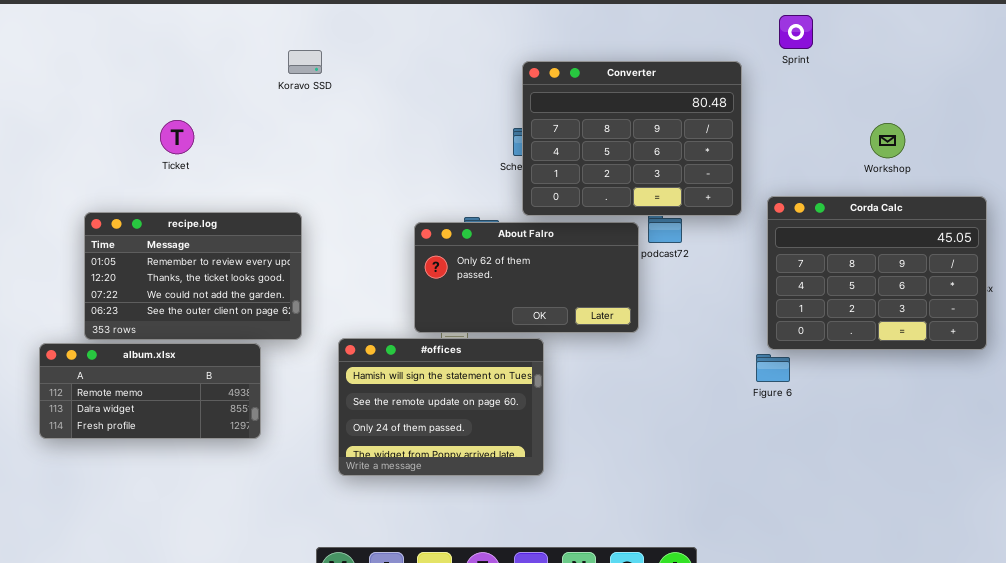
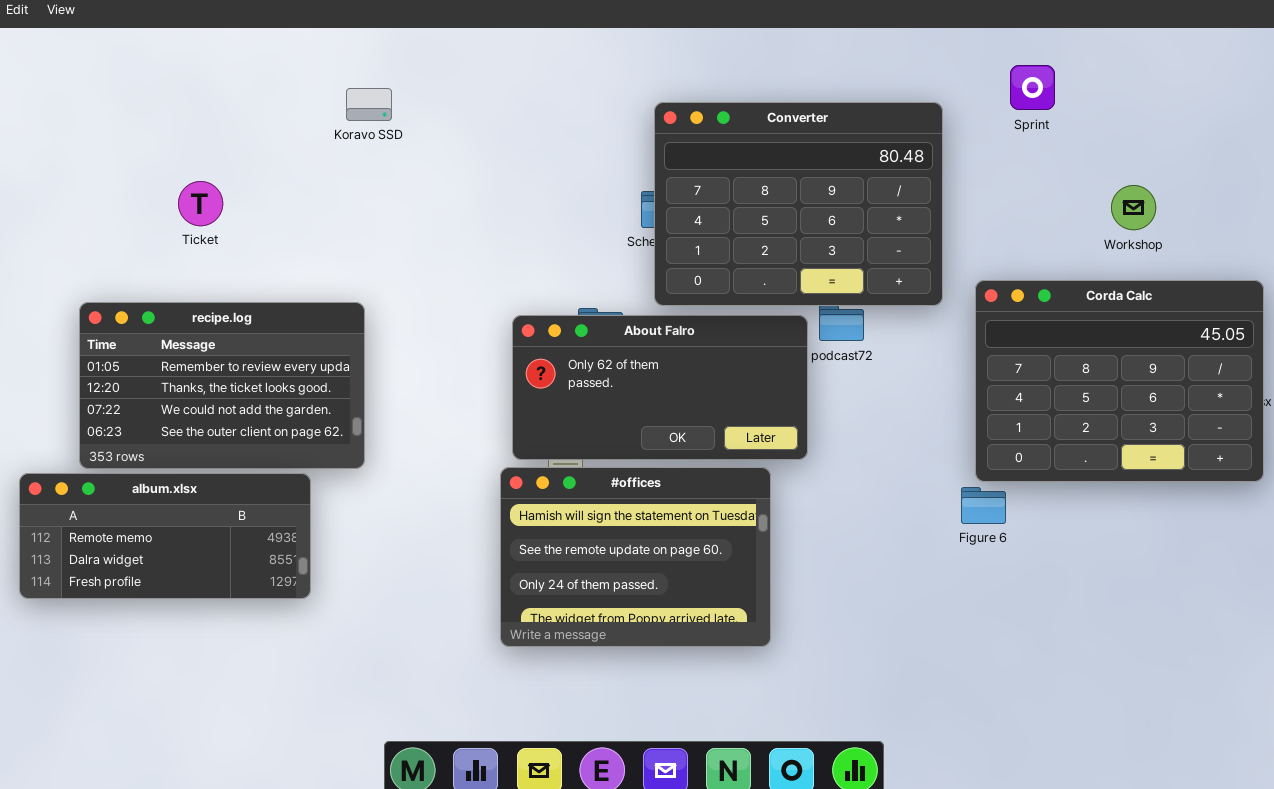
Sprint: [779,15,813,49] -> [1010,65,1055,110], moved
#offices: [338,338,544,476] -> [500,467,771,647], moved

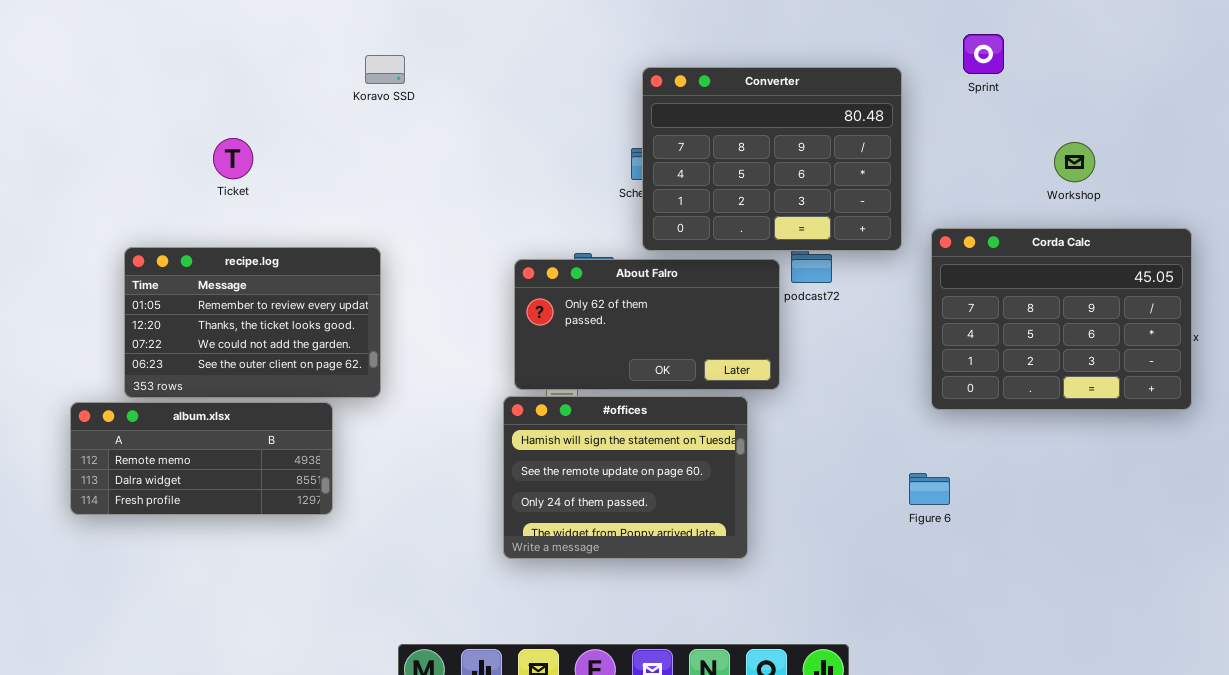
Figure 6: [961,487,1006,524] -> [909,473,950,505], moved

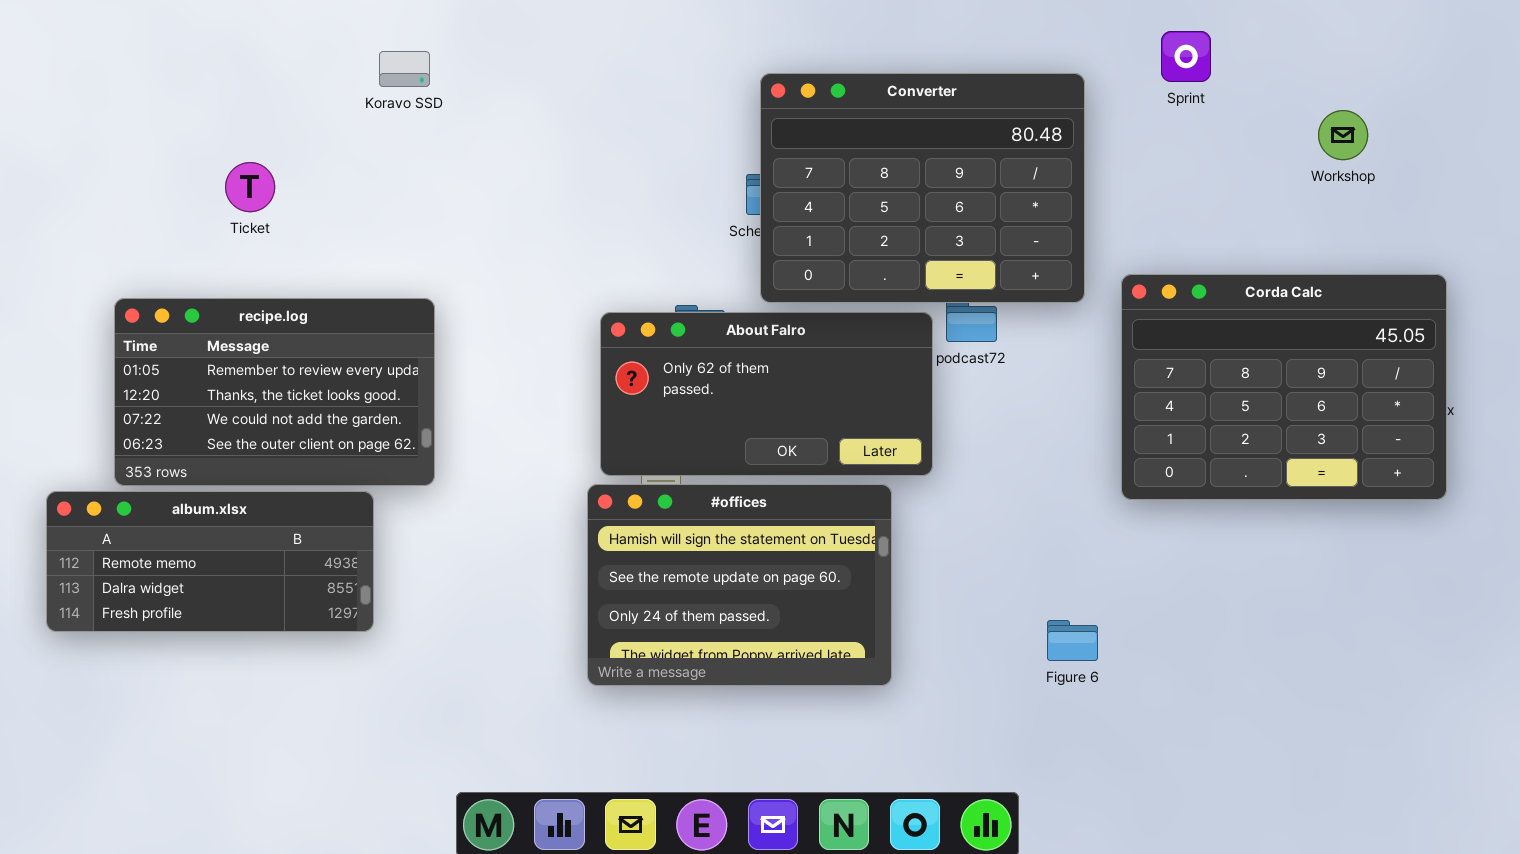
Koravo SSD: [365,55,405,84] -> [379,51,430,87], moved
Workshop: [1054,142,1095,182] -> [1318,110,1368,160], moved
Figure 6: [909,473,950,505] -> [1047,620,1098,661], moved

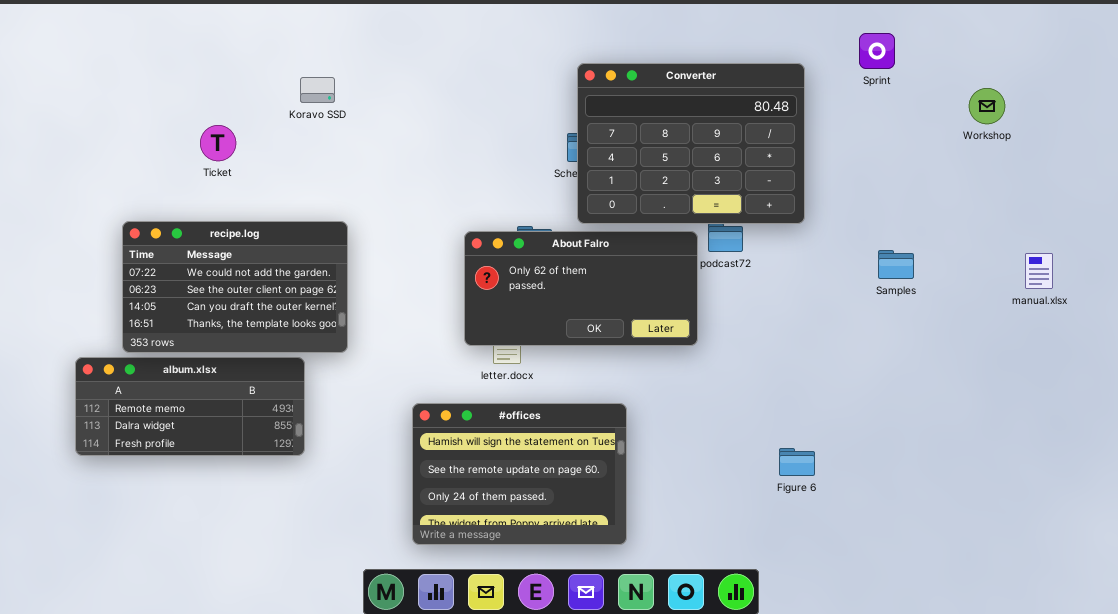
Koravo SSD: [379,51,430,87] -> [300,77,335,103], moved
Corda Calc: [1121,274,1447,500] -> none, closed
recipe.log: [114,298,435,486] -> [122,221,348,353], scrolled down 2 rows
#offices: [587,484,892,686] -> [412,403,627,545], moved

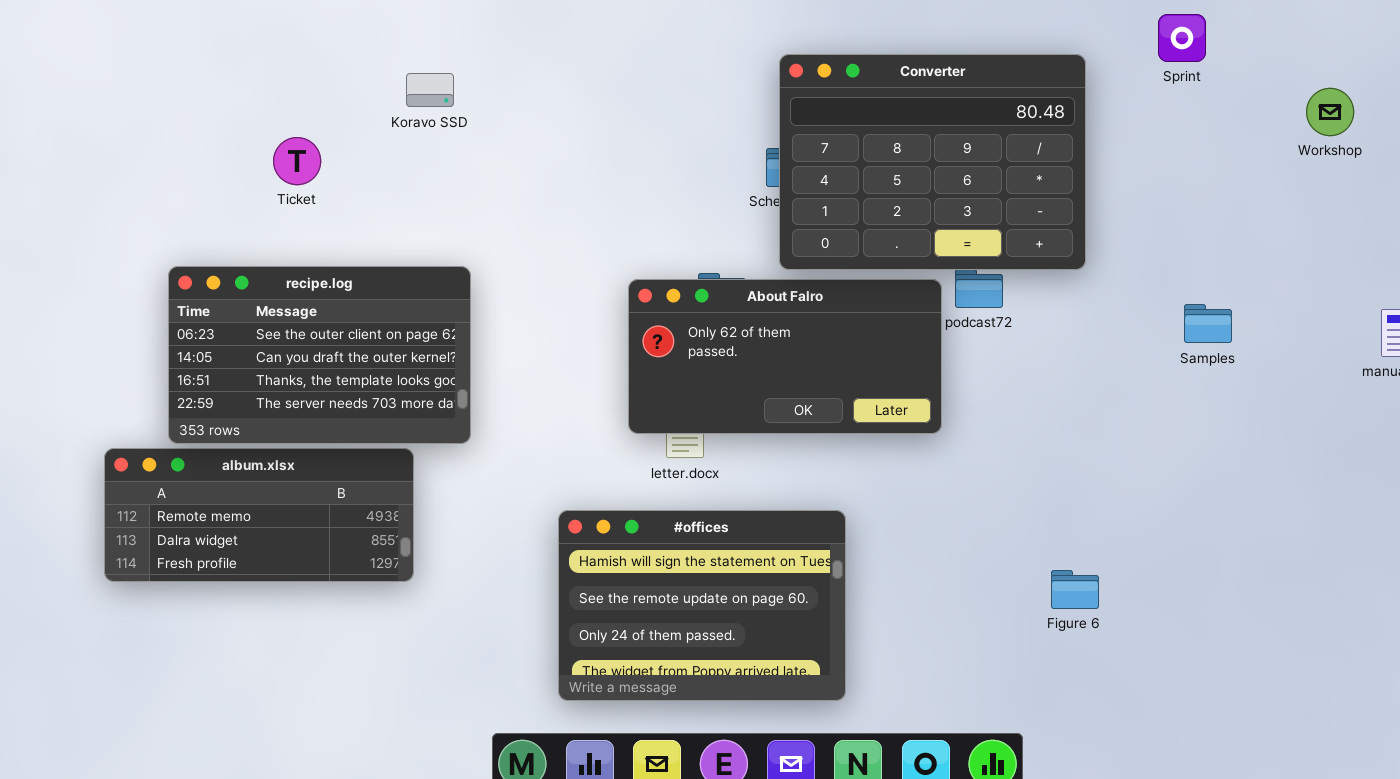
recipe.log: [122,221,348,353] -> [168,266,471,444], scrolled down 1 row

